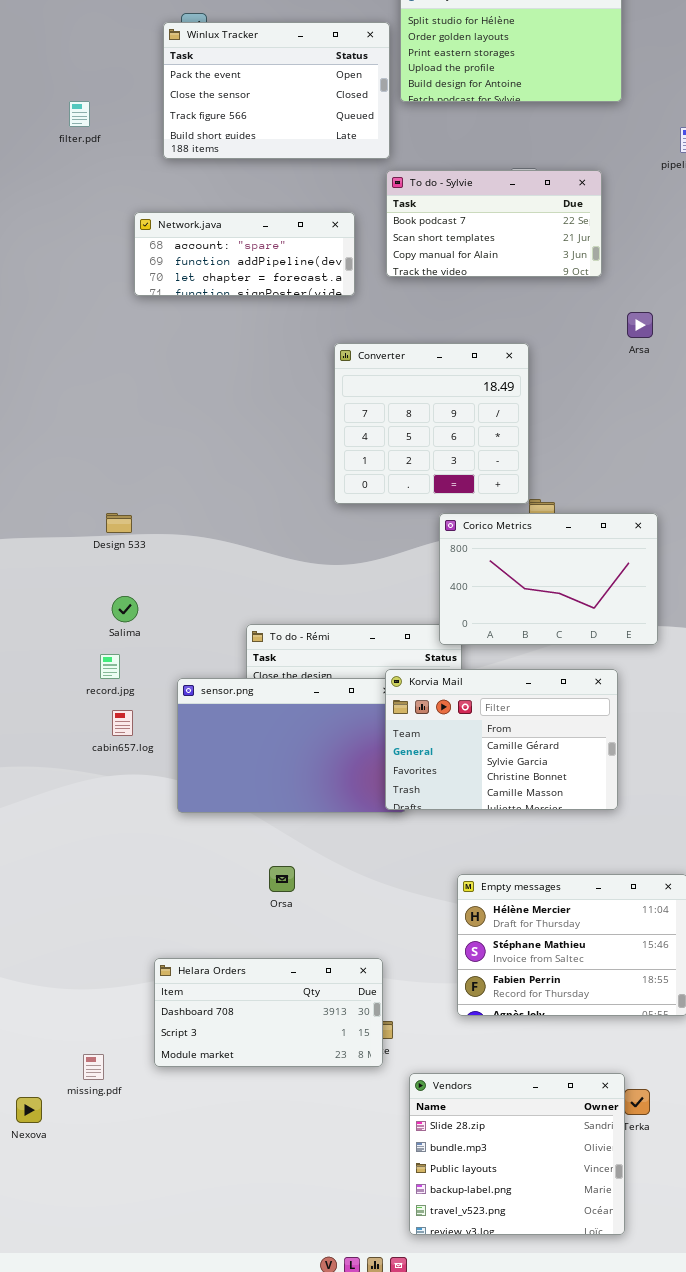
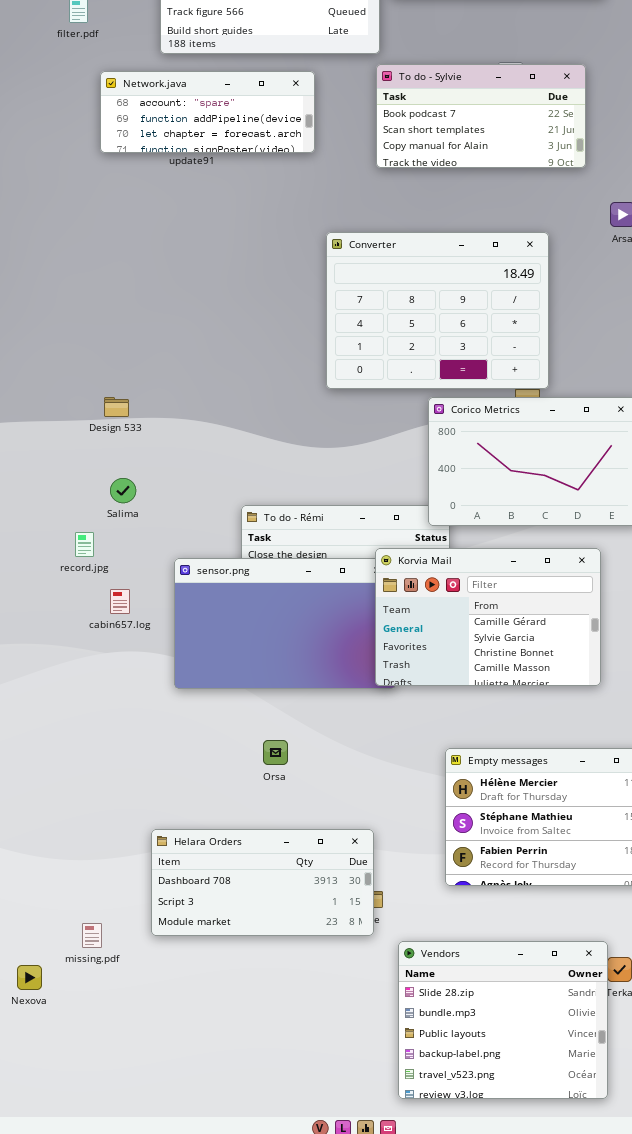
Network.java: [134,212,355,296] -> [100,71,315,153], moved
Converter: [334,343,529,504] -> [326,232,549,389], resized
record.jpg: [100,654,120,679] -> [75,532,94,557], moved

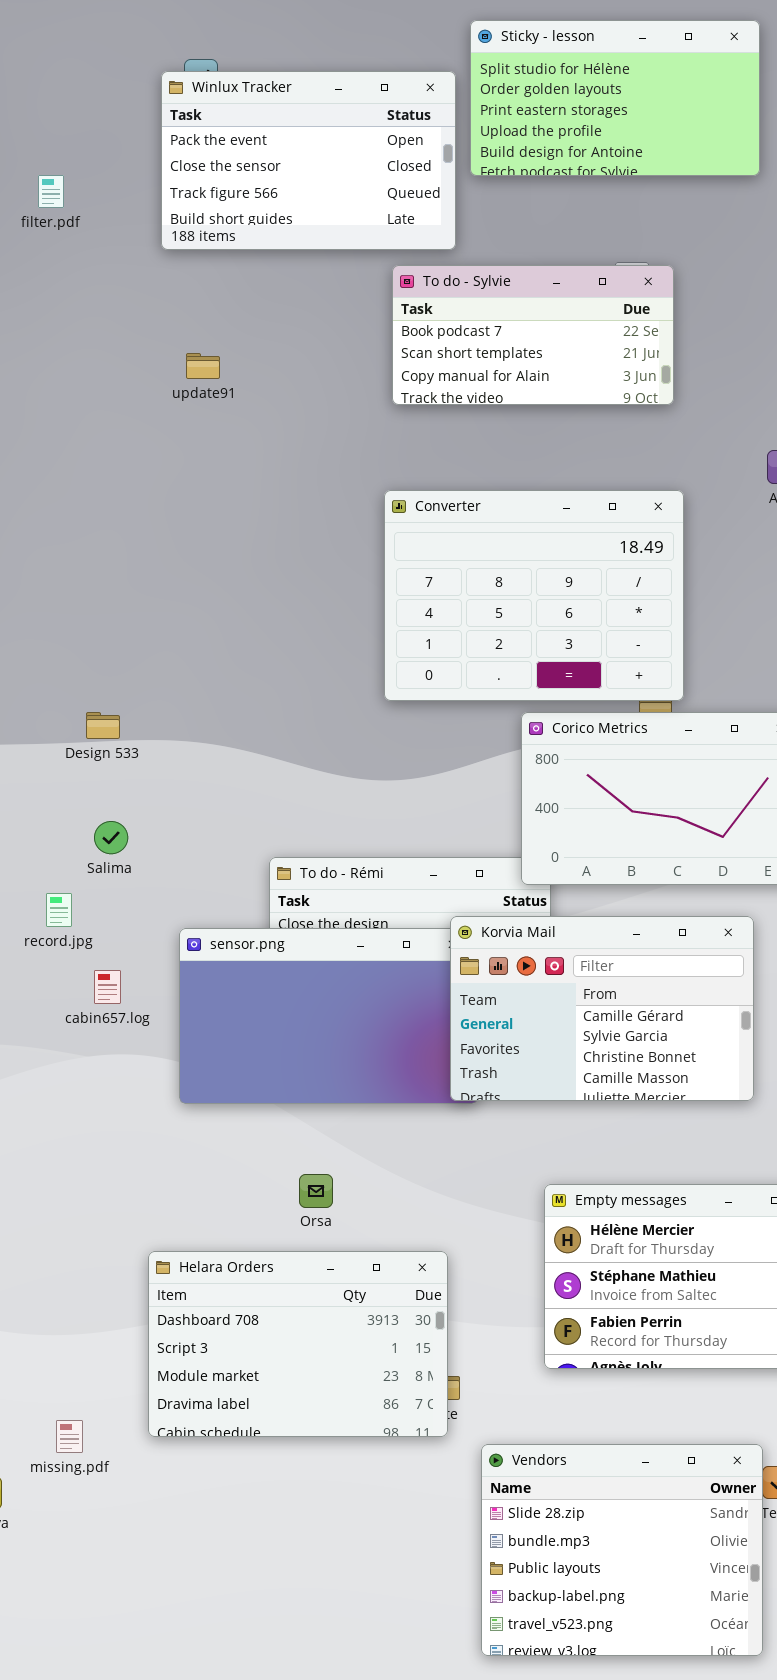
To do - Sylvie: [376,64,586,168] -> [392,265,674,405], moved
Network.java: [100,71,315,153] -> none, closed
Helara Orders: [151,829,374,936] -> [148,1251,448,1437], resized

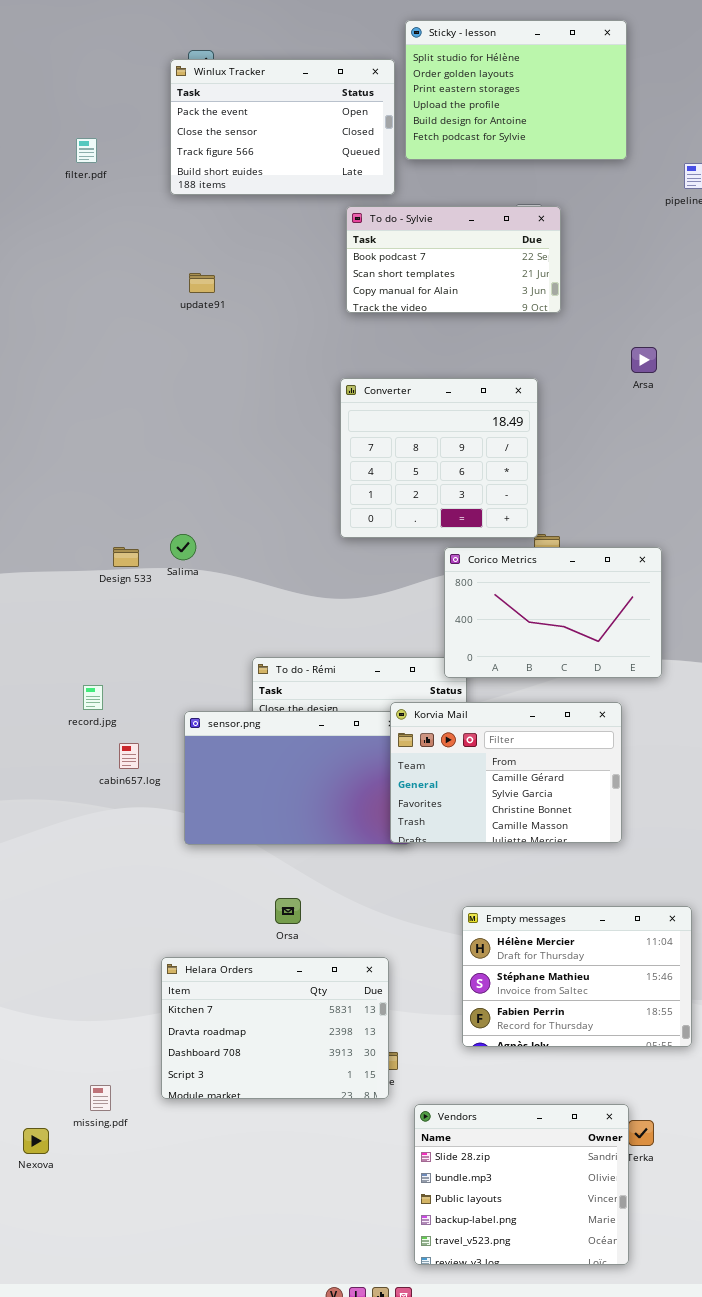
Sticky - lesson: [470,20,760,176] -> [405,20,627,160], resized
Converter: [384,490,684,701] -> [340,378,538,538], resized
Salima: [94,821,128,854] -> [170,534,196,560], moved
Helara Orders: [148,1251,448,1437] -> [161,957,389,1099], scrolled up 2 rows

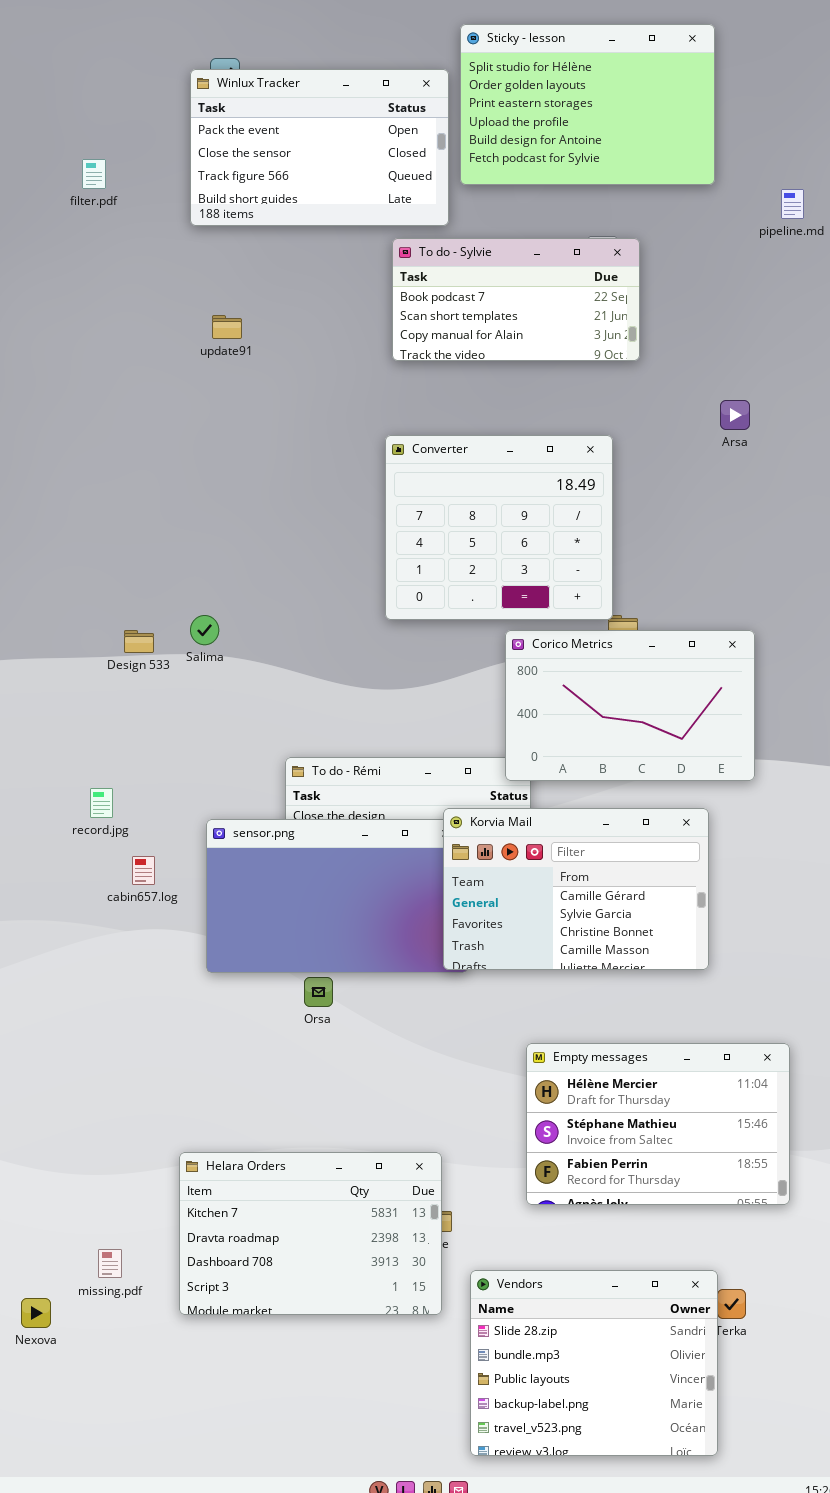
Orsa: [275,898,301,924] -> [304,977,333,1007], moved
Helara Orders: [161,957,389,1099] -> [179,1152,442,1315], moved

